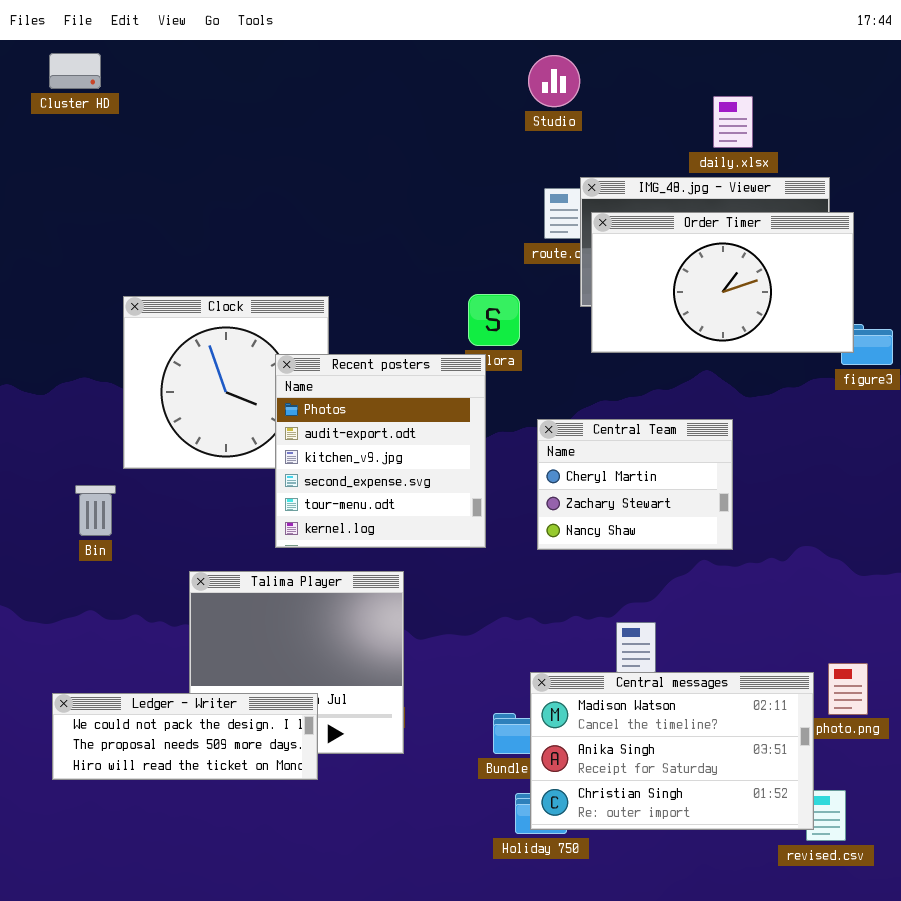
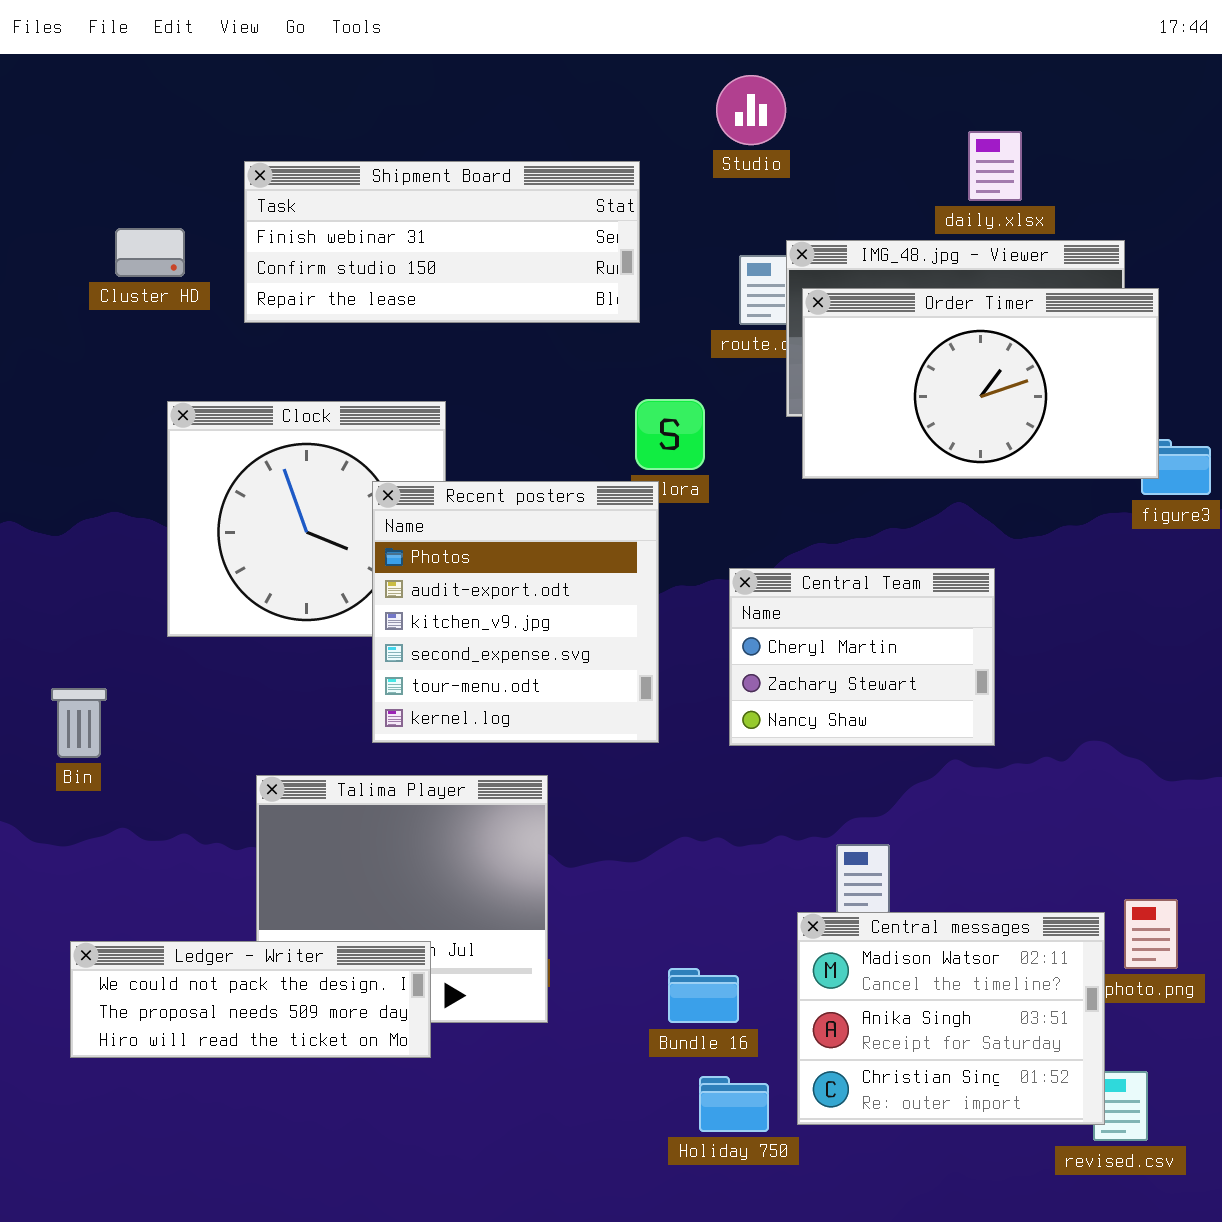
Cluster HD: [49,53,101,89] -> [115,228,185,277], moved
Shipment Board: none -> [244,161,640,323], opened
Bin: [75,485,116,536] -> [51,688,107,758], moved
Central messages: [530,672,814,830] -> [797,912,1105,1125], resized

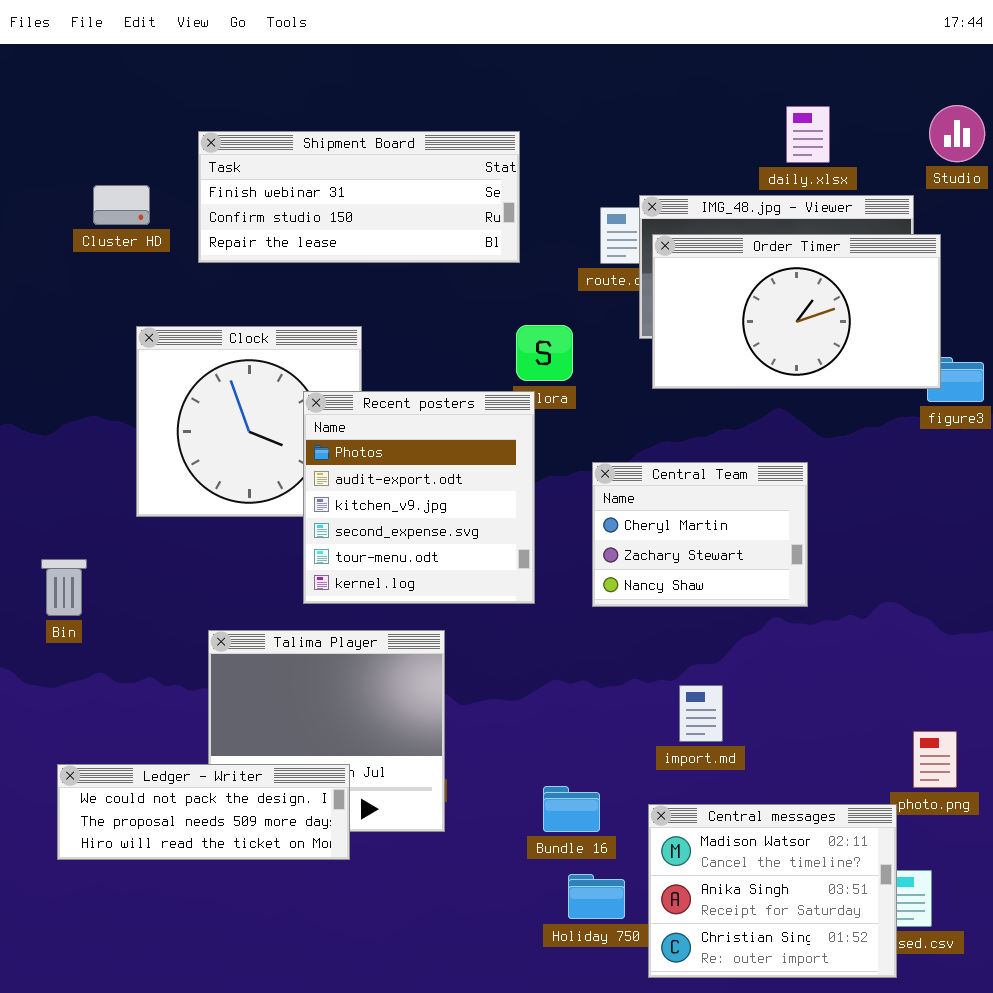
Studio: [716,75,786,145] -> [929,105,985,162], moved
Central messages: [797,912,1105,1125] -> [648,804,897,978], moved

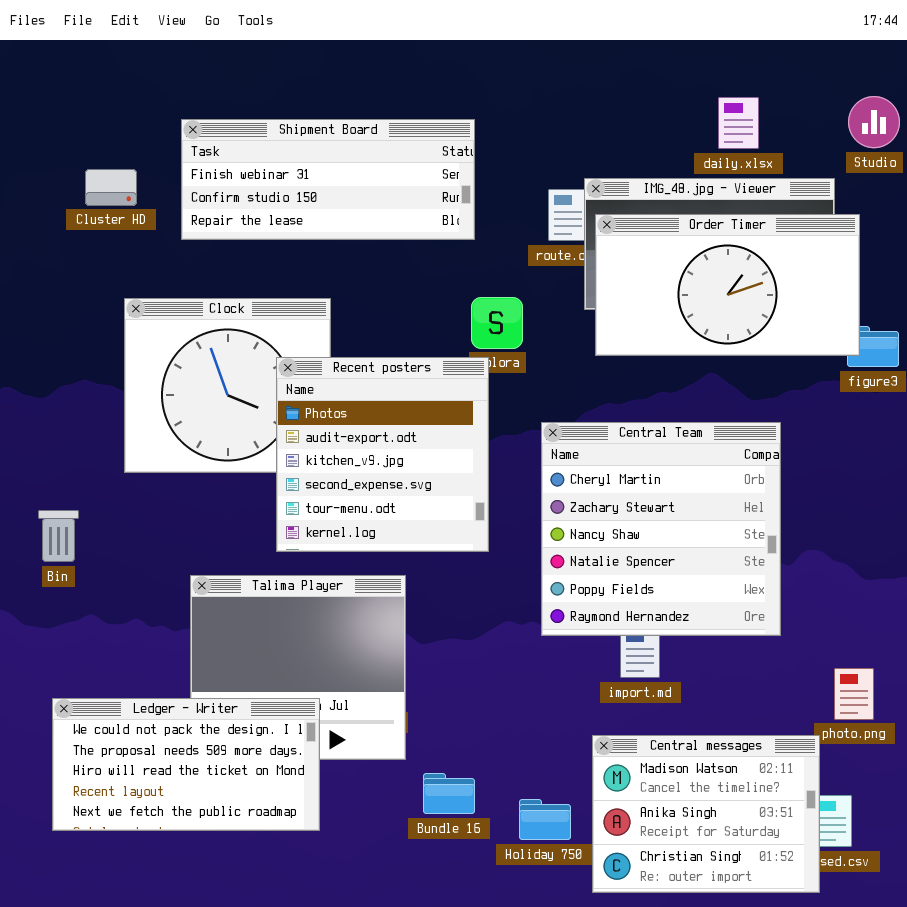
Central Team: [592,462,808,607] -> [541,422,781,636], resized
Ledger - Writer: [57,764,350,860] -> [52,698,320,831], resized
Bundle 16: [543,786,600,832] -> [423,773,475,814], moved

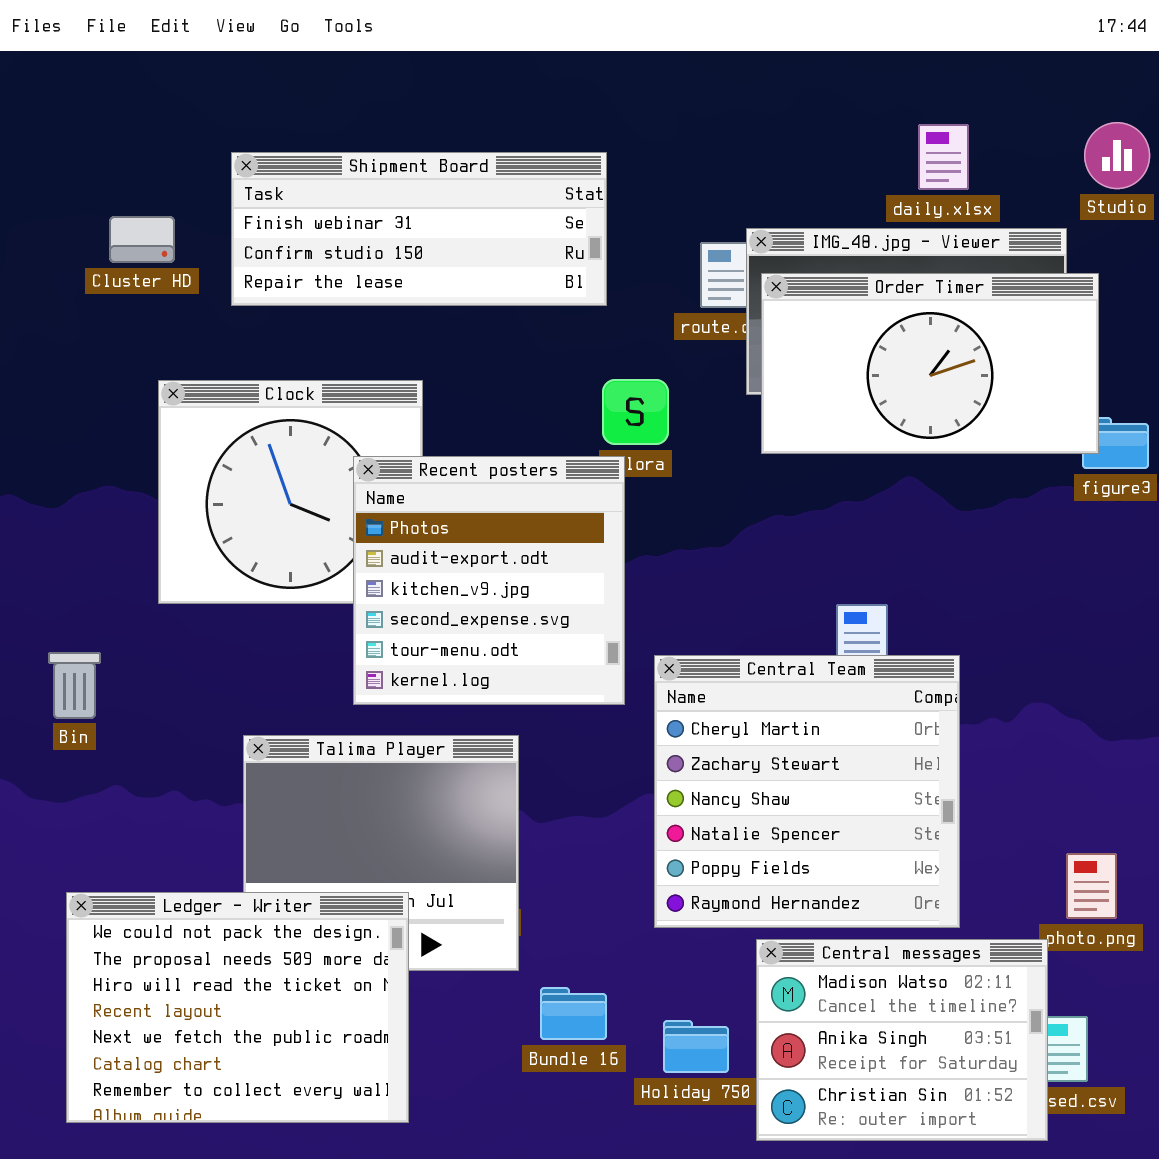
Central Team: [541,422,781,636] -> [654,655,960,928], moved
Ledger - Writer: [52,698,320,831] -> [66,892,409,1123], resized

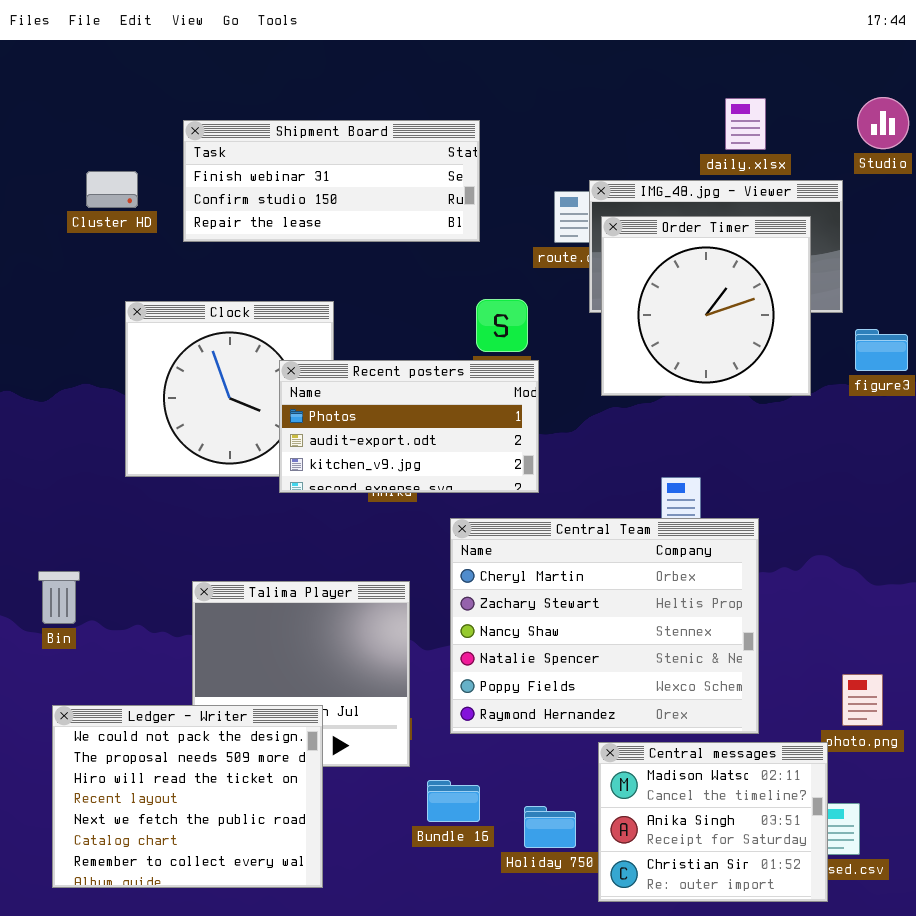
Order Timer: [761,273,1099,454] -> [601,216,811,396], resized
Recent posters: [353,456,625,705] -> [279,360,539,493], resized
Bin: [48,652,101,719] -> [38,571,80,624], moved
Central Team: [654,655,960,928] -> [450,518,759,734], resized

